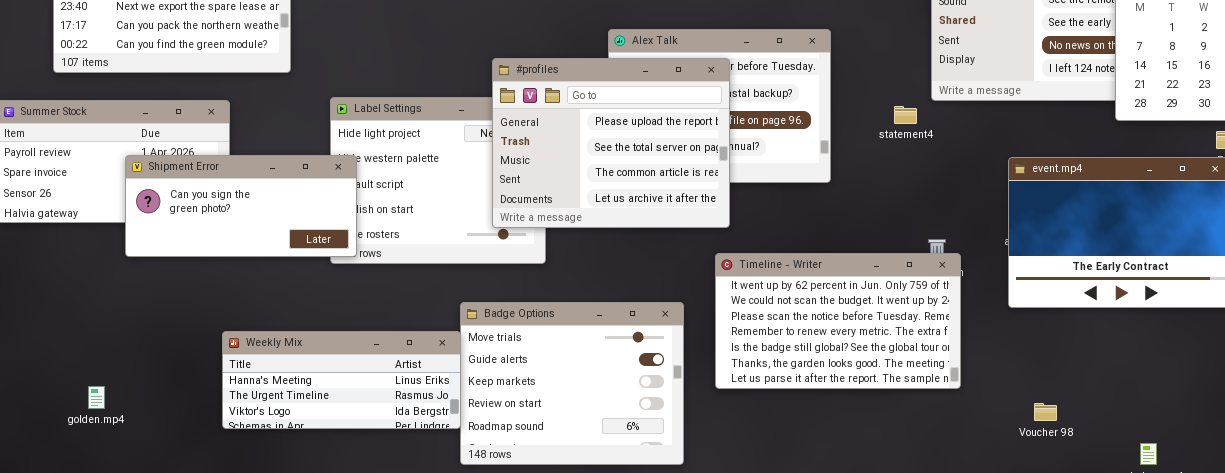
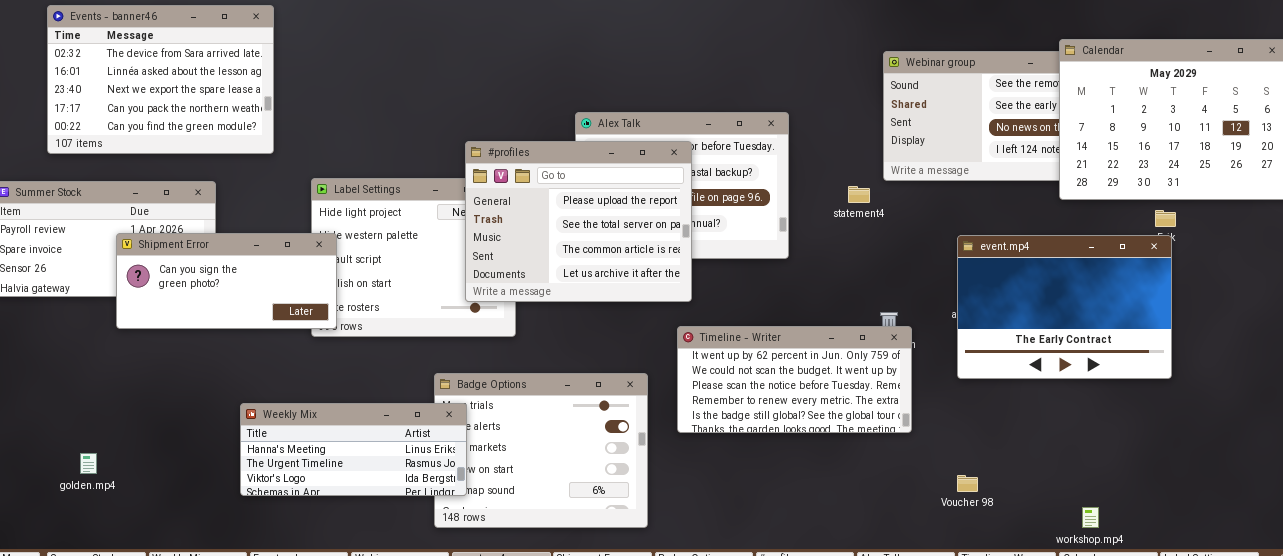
Timeline - Writer: [715,253,961,389] -> [677,326,912,433], resized
Weekly Mix: [222,331,461,429] -> [240,403,467,496], moved
Voucher 98: [1034,403,1057,421] -> [957,475,978,492], moved

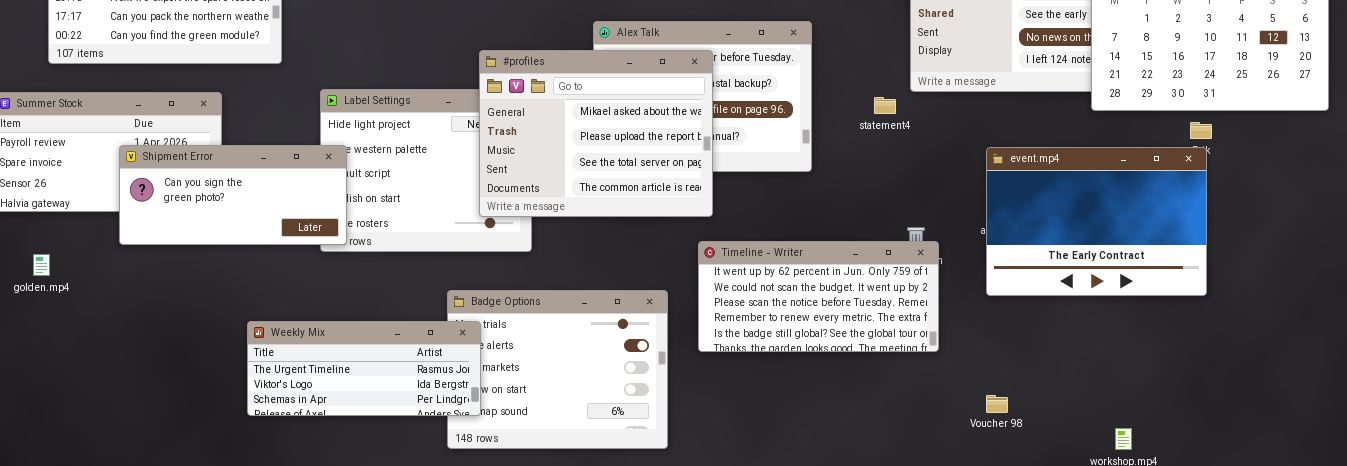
#profiles: [465,141,692,302] -> [479,50,713,217], scrolled up 1 row
Weekly Mix: [240,403,467,496] -> [247,321,481,416], scrolled down 1 row
golden.mp4: [80,453,97,474] -> [33,254,50,276], moved

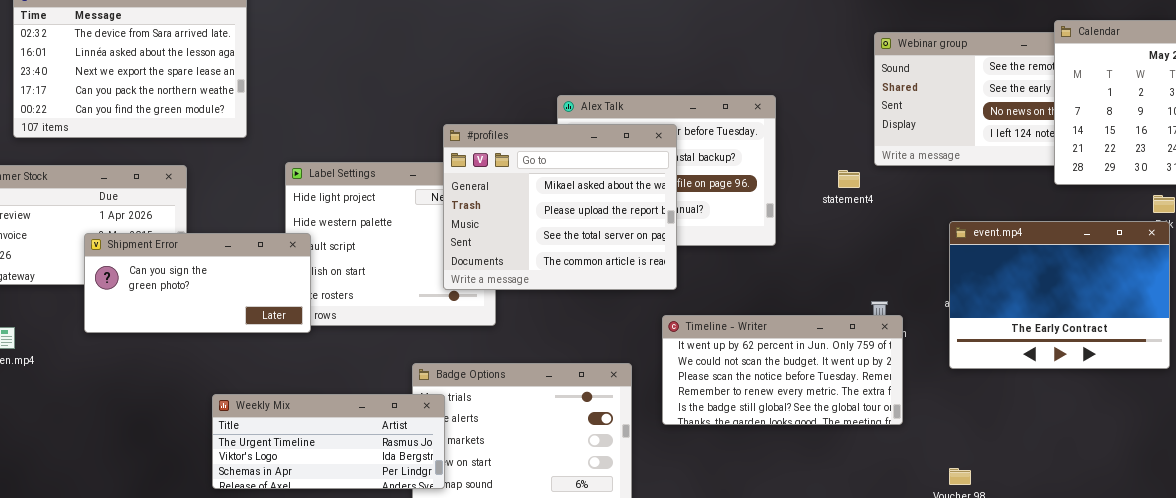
Shipment Error: [119,145,347,245] -> [84,233,311,333], moved

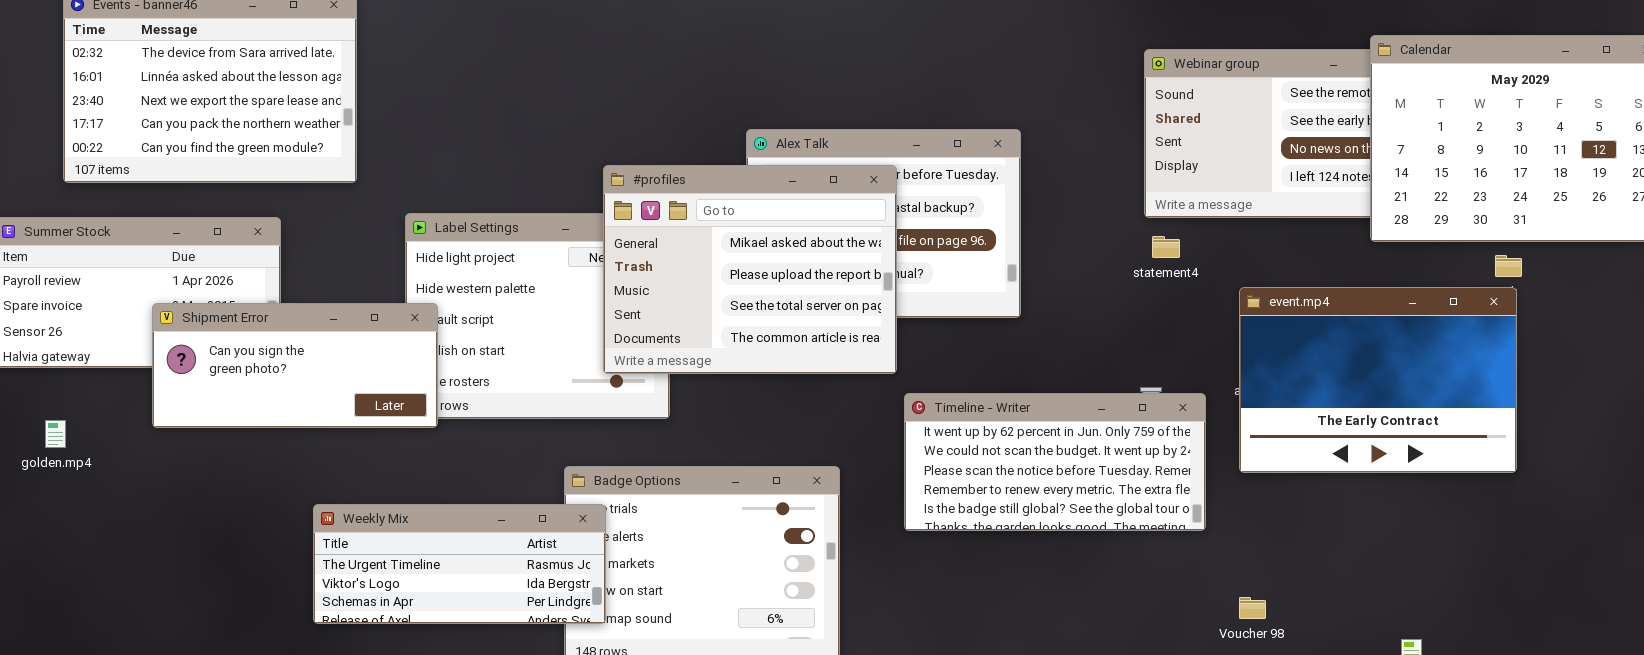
statement4: [838,170,860,188] -> [1152,236,1180,258], moved
Timeline - Writer: [662,315,903,425] -> [904,393,1206,531], moved

